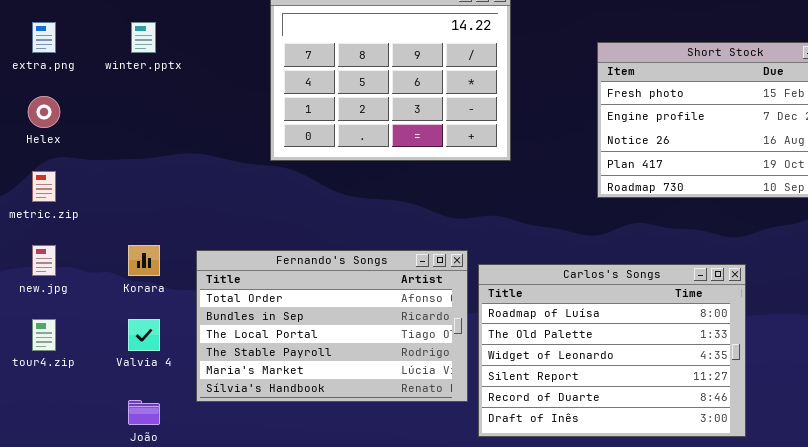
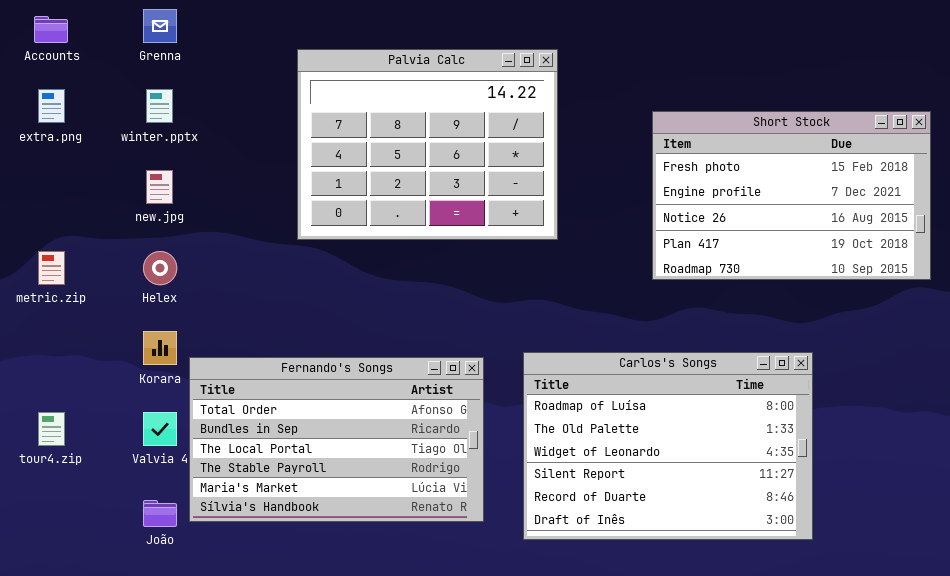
Helex: [28,96,60,128] -> [143,251,177,285], moved
new.jpg: [32,245,56,276] -> [146,170,173,204], moved
Fernando's Songs: [196,250,468,402] -> [189,357,484,522], moved

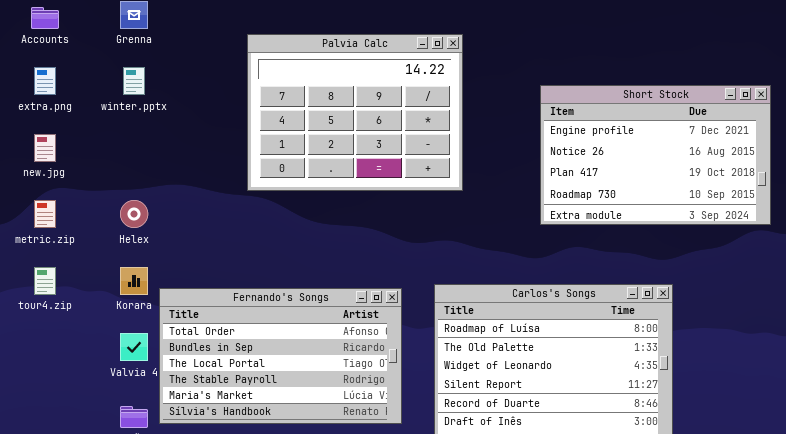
Short Stock: [652,111,931,280] -> [540,85,771,225], scrolled down 1 row
new.jpg: [146,170,173,204] -> [34,134,56,162], moved
tour4.zip: [38,412,65,446] -> [34,267,56,295], moved

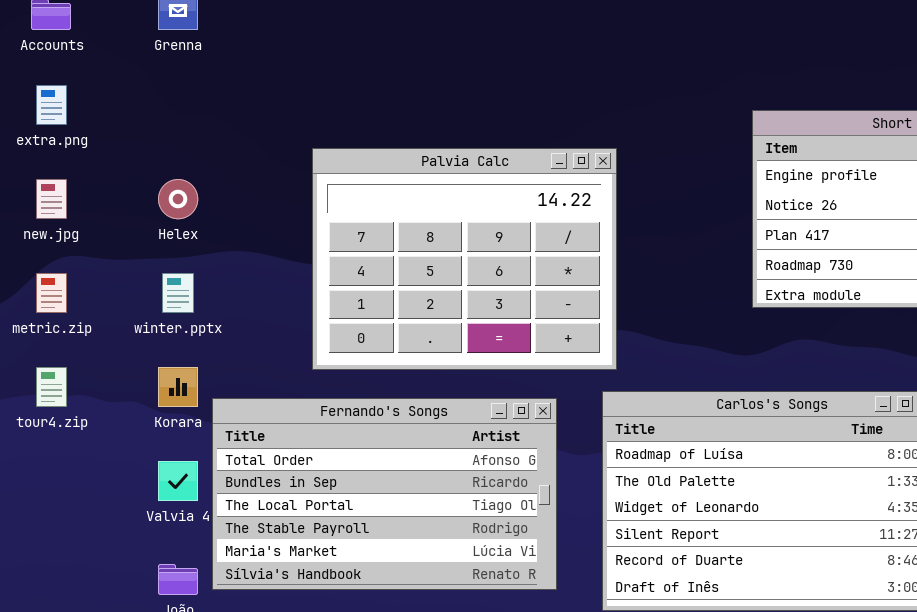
Palvia Calc: [247,34,463,191] -> [312,148,617,370], moved
winter.pptx: [123,67,145,95] -> [162,273,194,313], moved
Helex: [120,200,148,228] -> [158,179,198,219], moved

